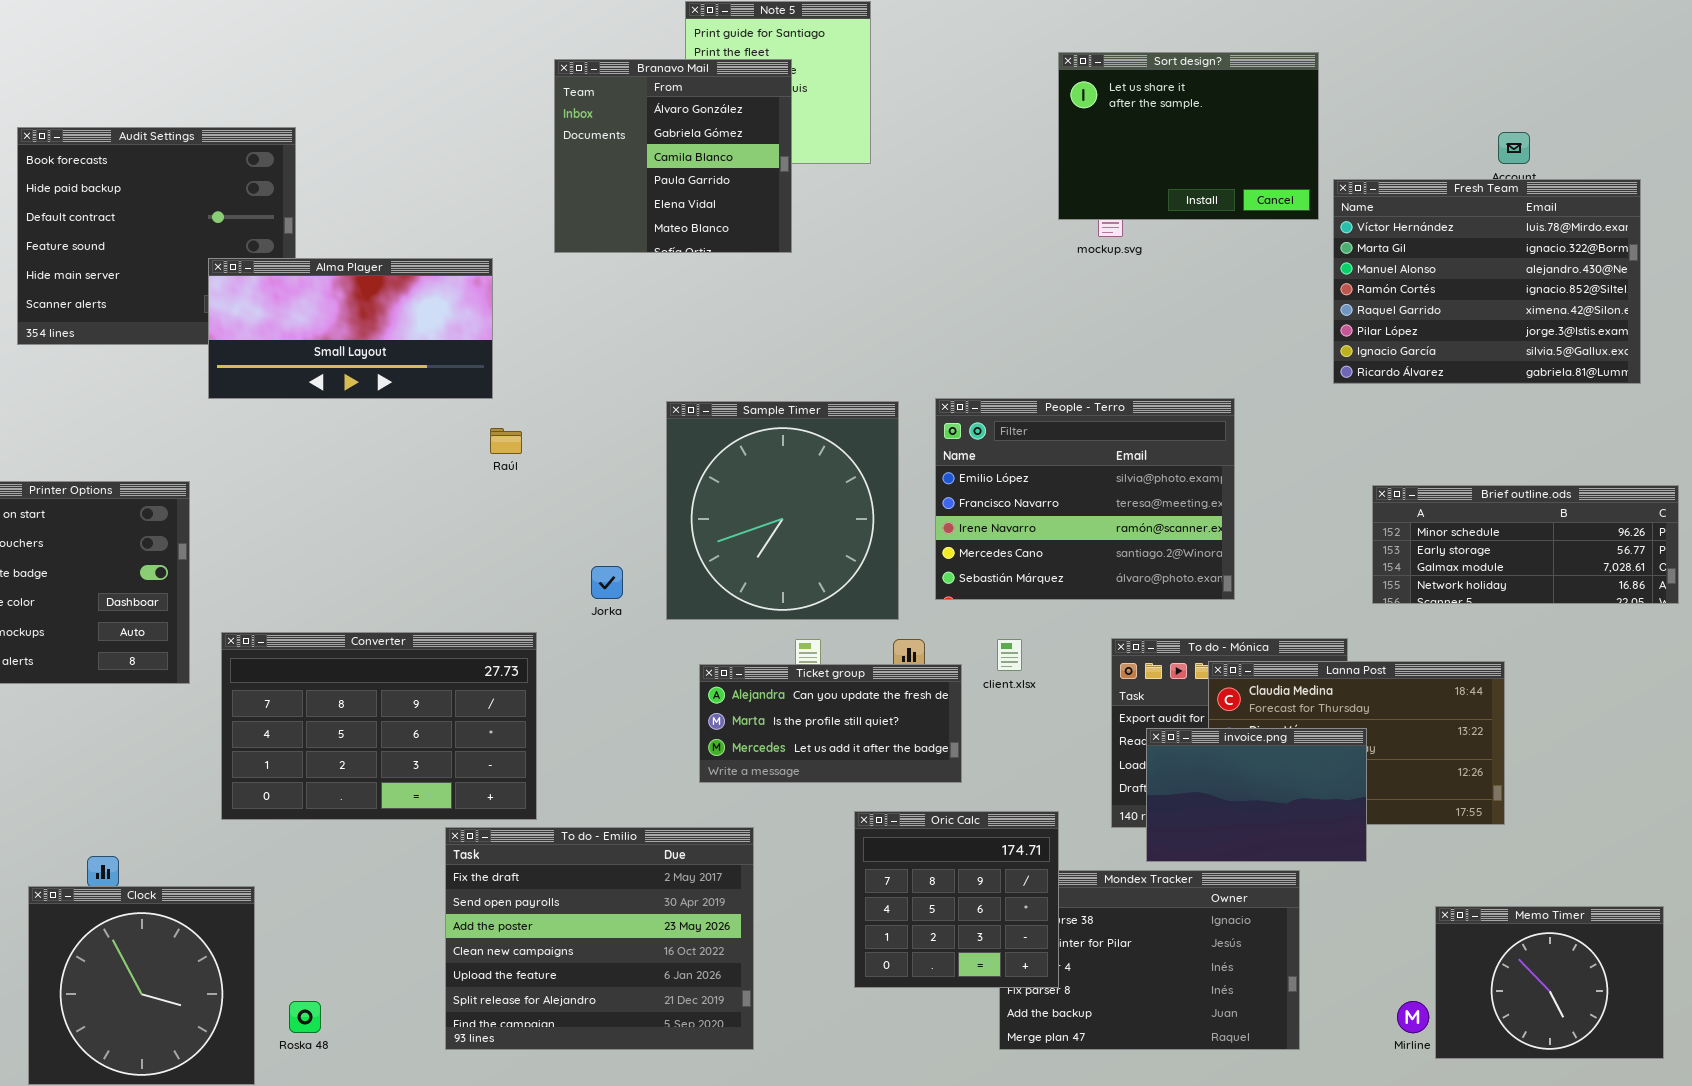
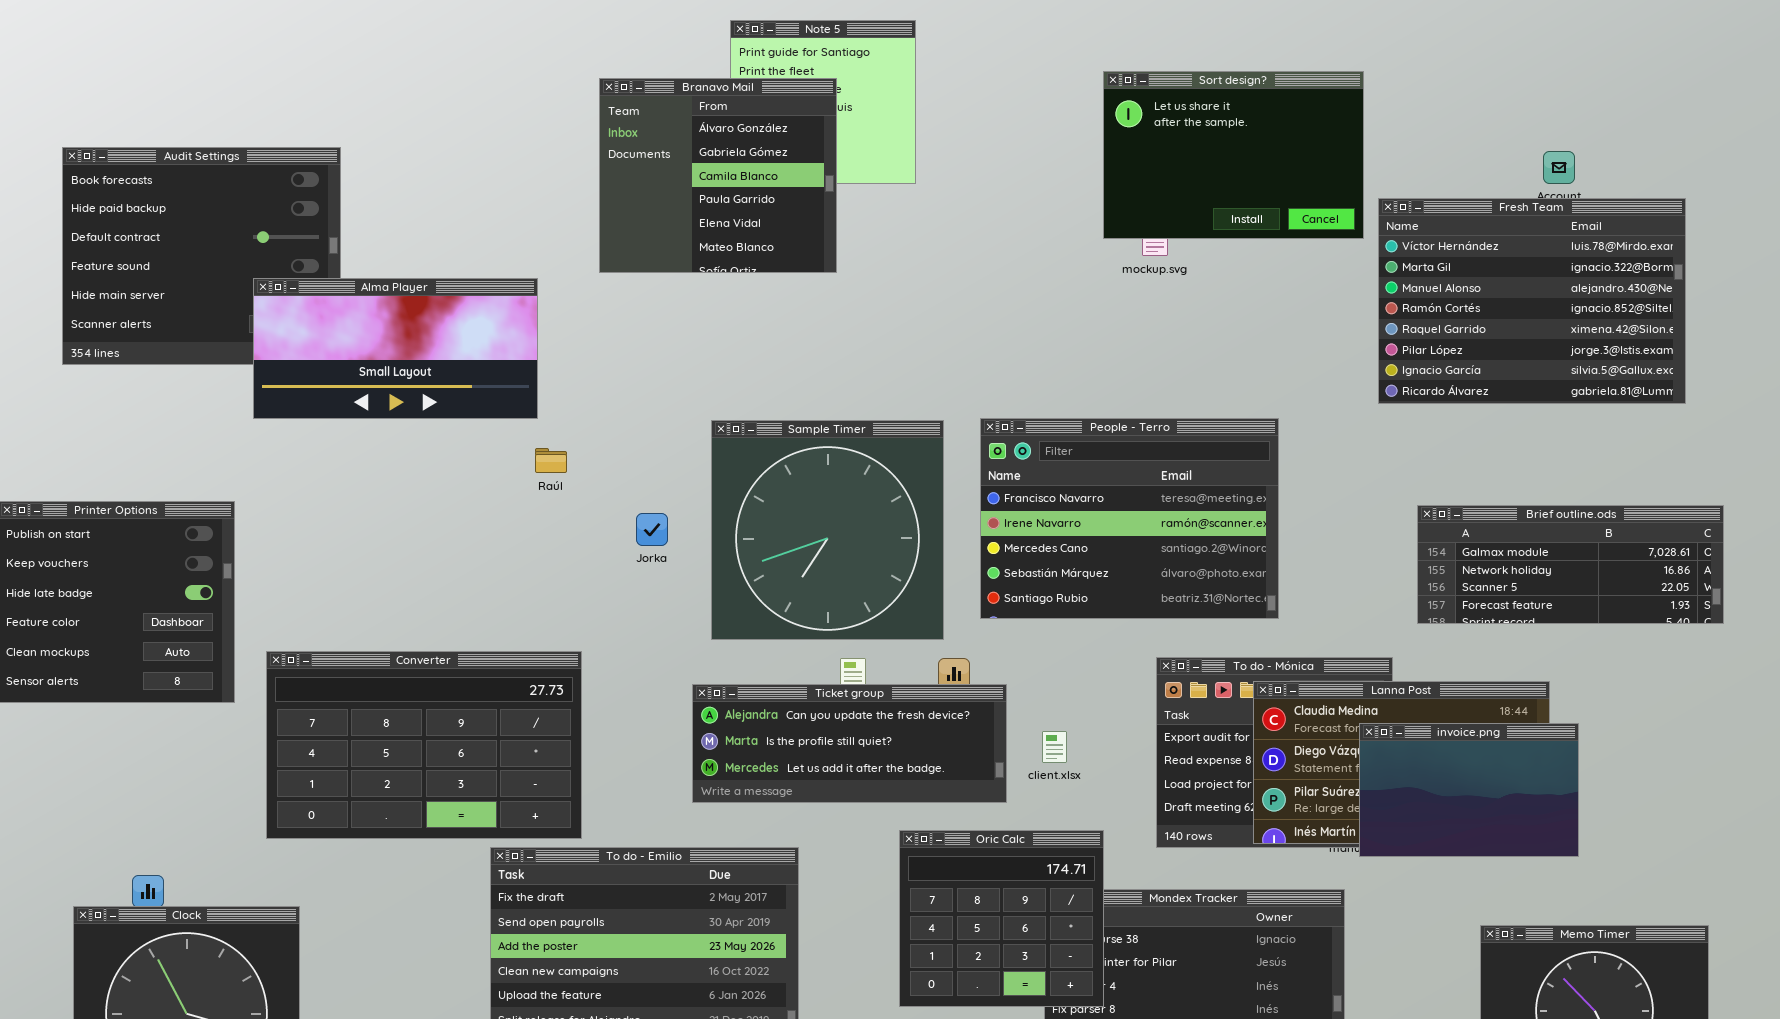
People - Terro: [935,398,1235,600] -> [980,418,1279,619], scrolled down 1 row
Brief outline.ods: [1372,485,1679,604] -> [1417,505,1724,624], scrolled down 2 rows
Jorka: [591,566,623,599] -> [636,513,668,546], moved
client.xlsx: [997,639,1022,671] -> [1042,731,1067,763], moved
Ticket group: [699,664,962,783] -> [692,684,1007,803], resized
invoice.png: [1146,728,1367,862] -> [1359,723,1579,857], moved

